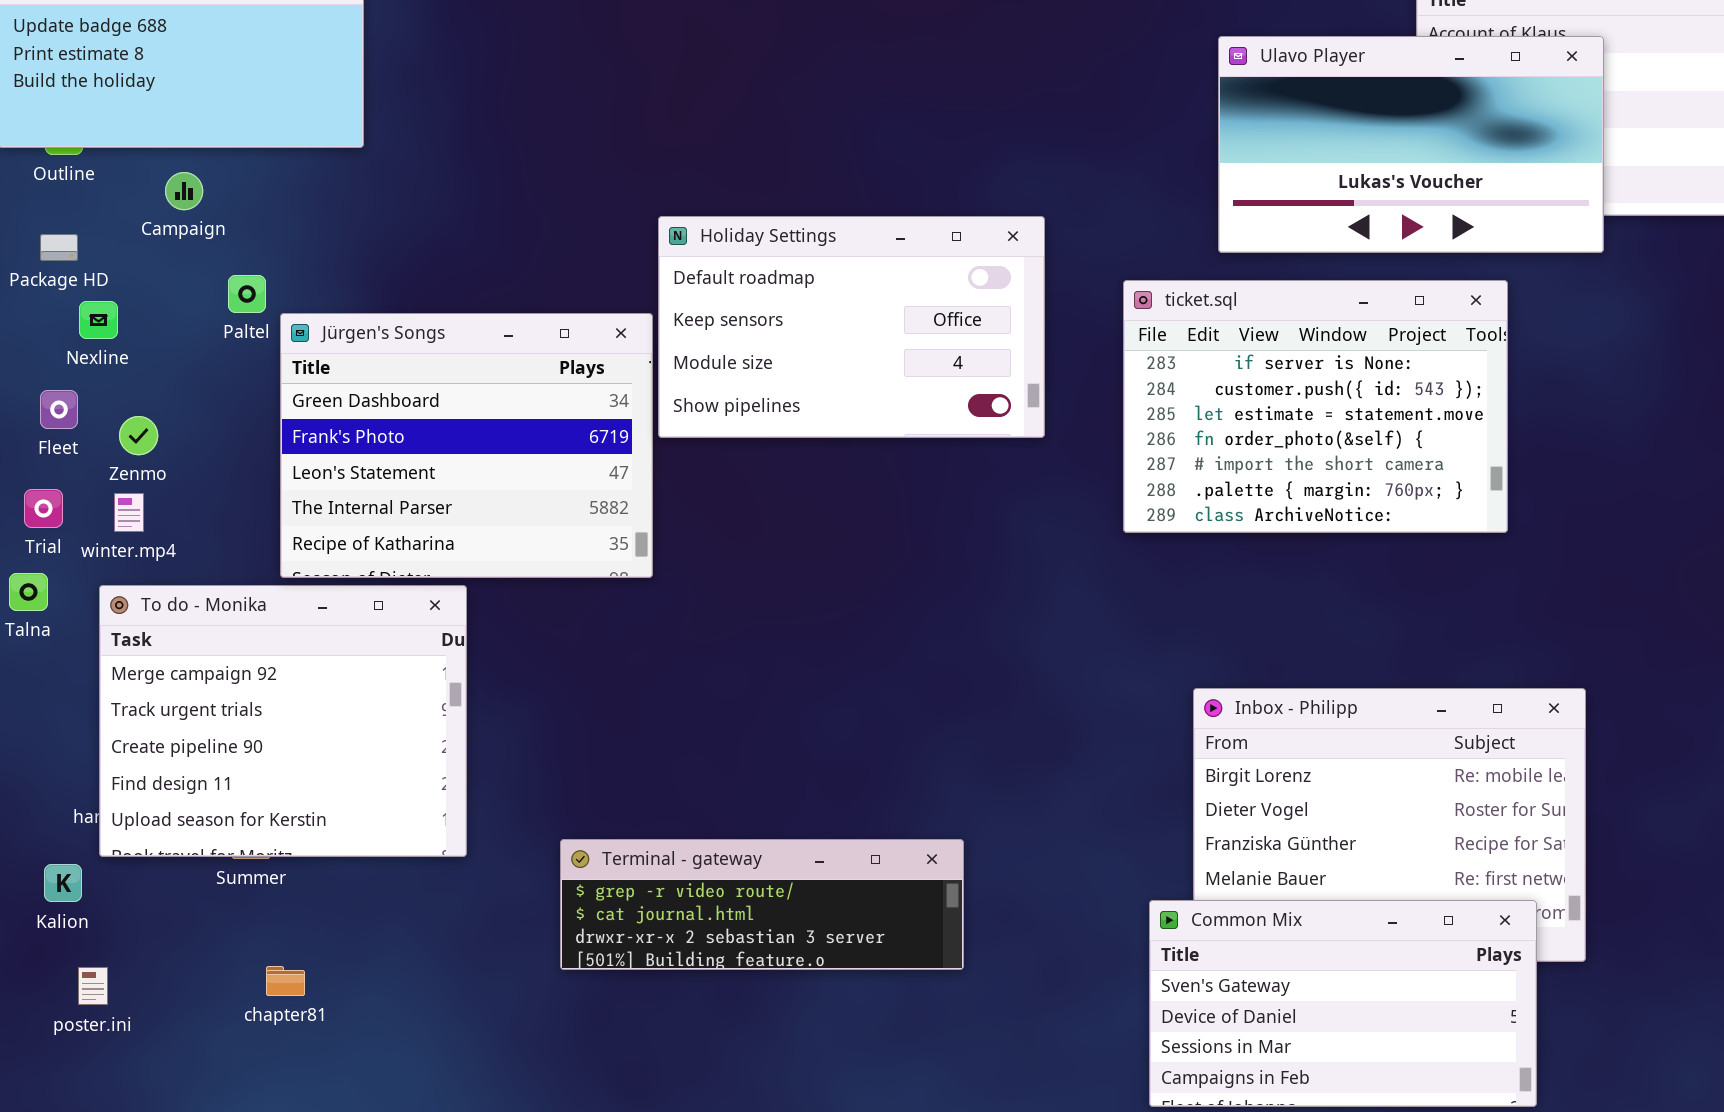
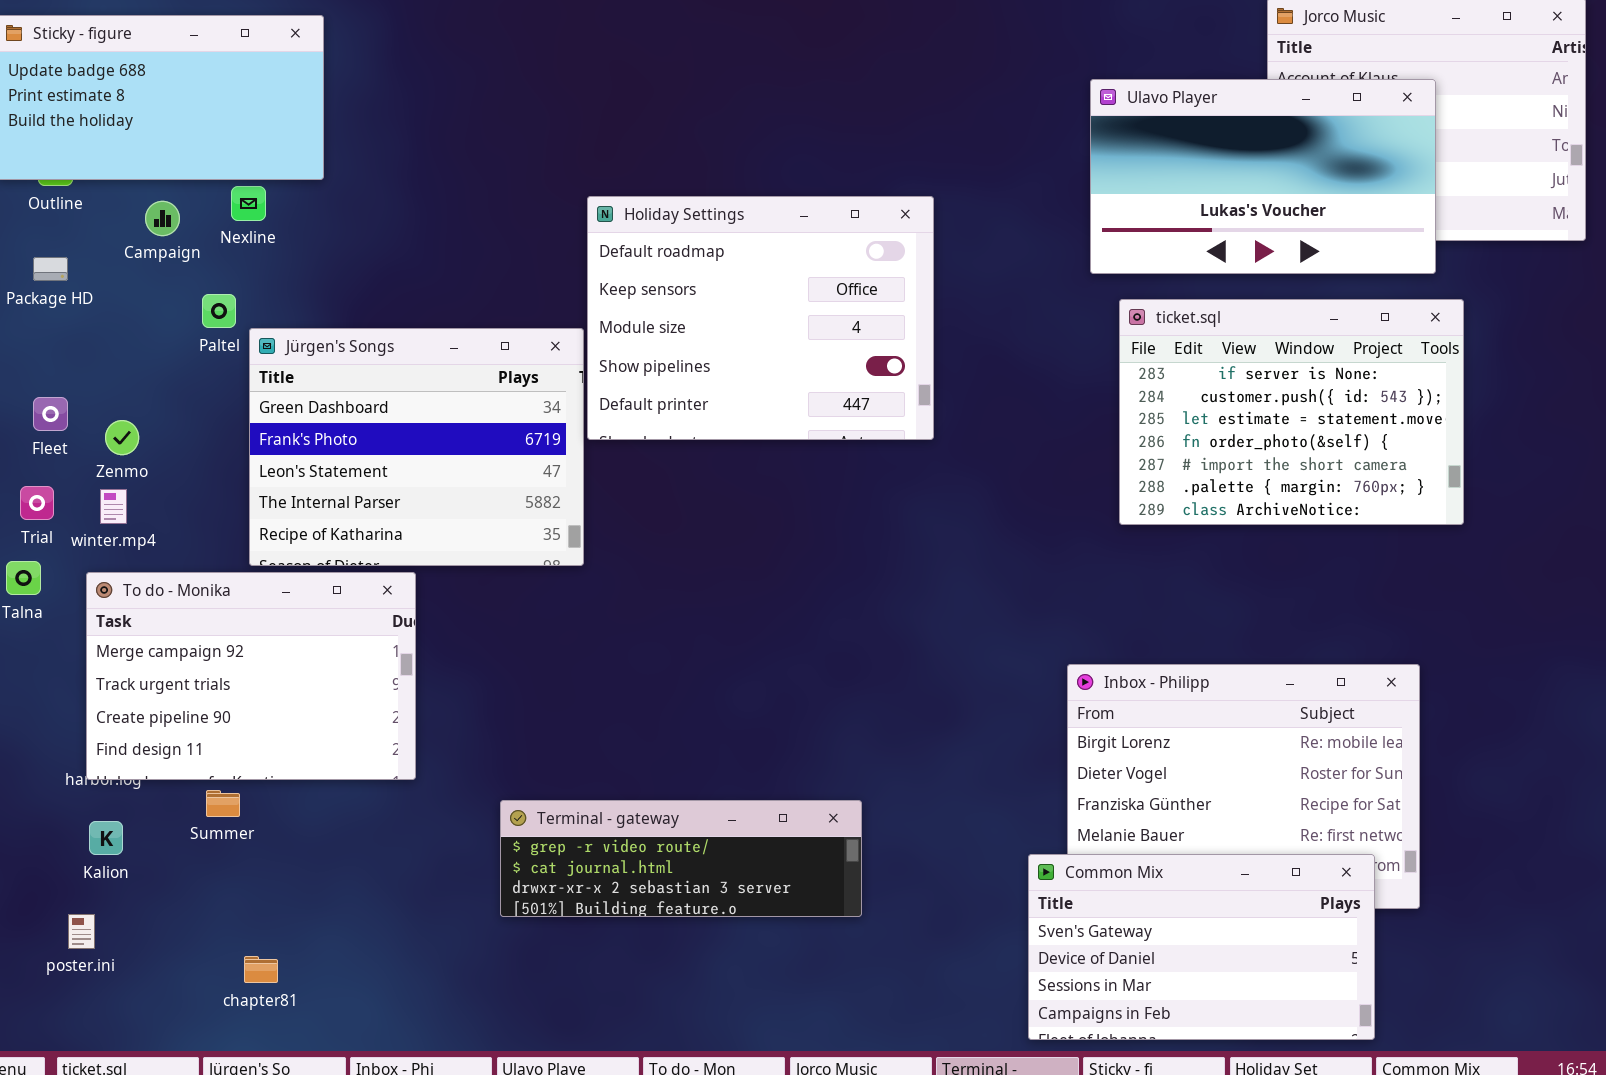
Holiday Settings: [658,216,1045,438] -> [587,196,934,440], resized
ticket.sql: [1123,280,1508,533] -> [1119,299,1464,525], moved
Nexline: [79,301,118,339] -> [231,186,266,221], moved
To do - Monika: [99,585,467,857] -> [86,572,416,780], resized
Kalion: [44,864,82,902] -> [89,821,123,855], moved
chapter81: [266,966,305,996] -> [244,956,278,983], moved

